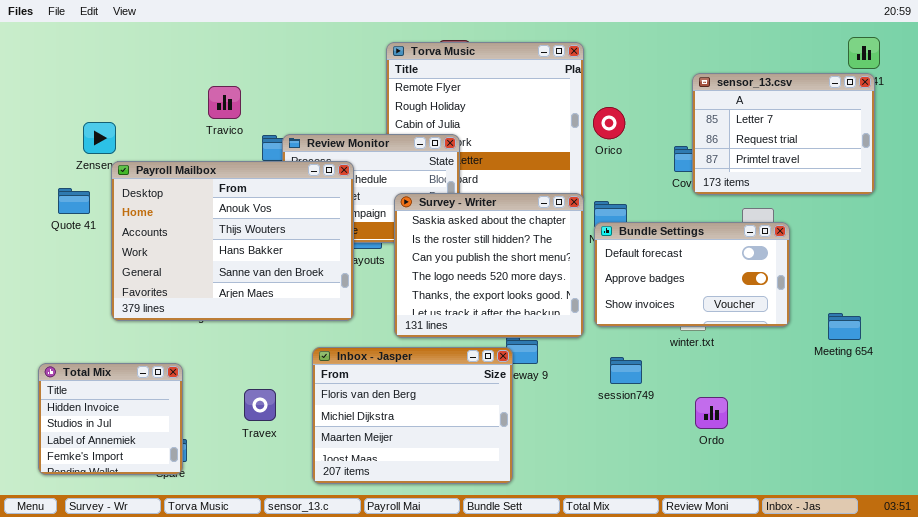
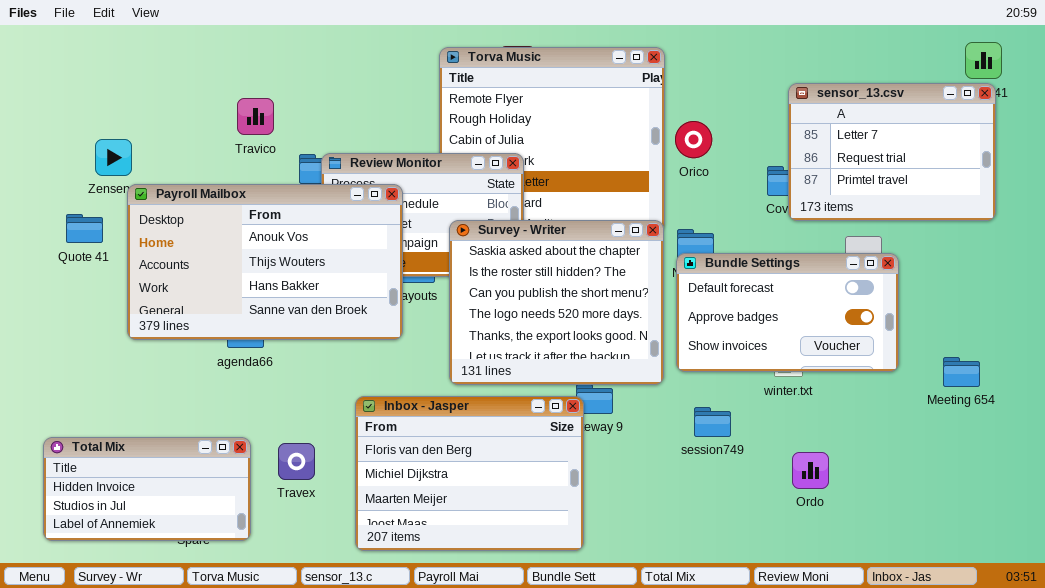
Payroll Mailbox: [111,161,354,321] -> [127,184,403,340], resized
Total Mix: [38,363,183,475] -> [43,437,251,541], resized

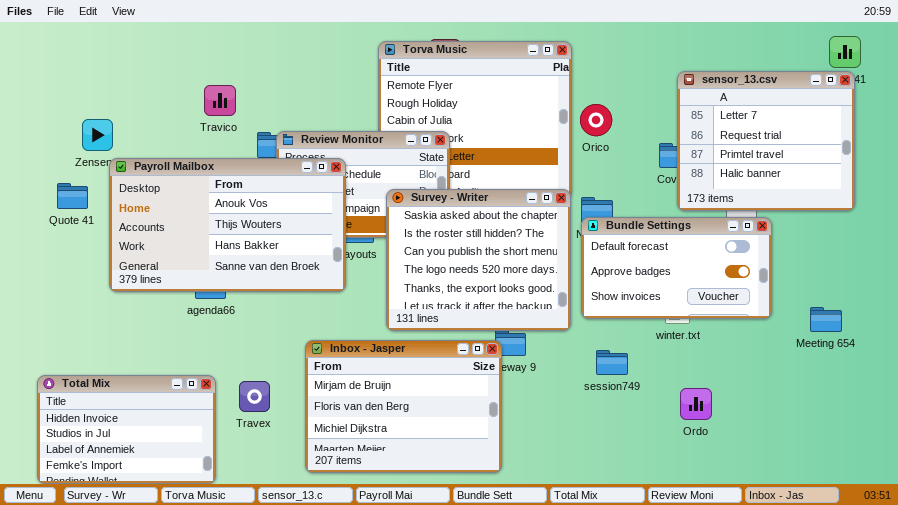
sensor_13.csv: [788,83,996,221] -> [677,71,855,211], resized
Inbox - Jasper: [355,396,584,551] -> [305,340,502,473], scrolled up 1 row
Total Mix: [43,437,251,541] -> [37,375,216,484], resized

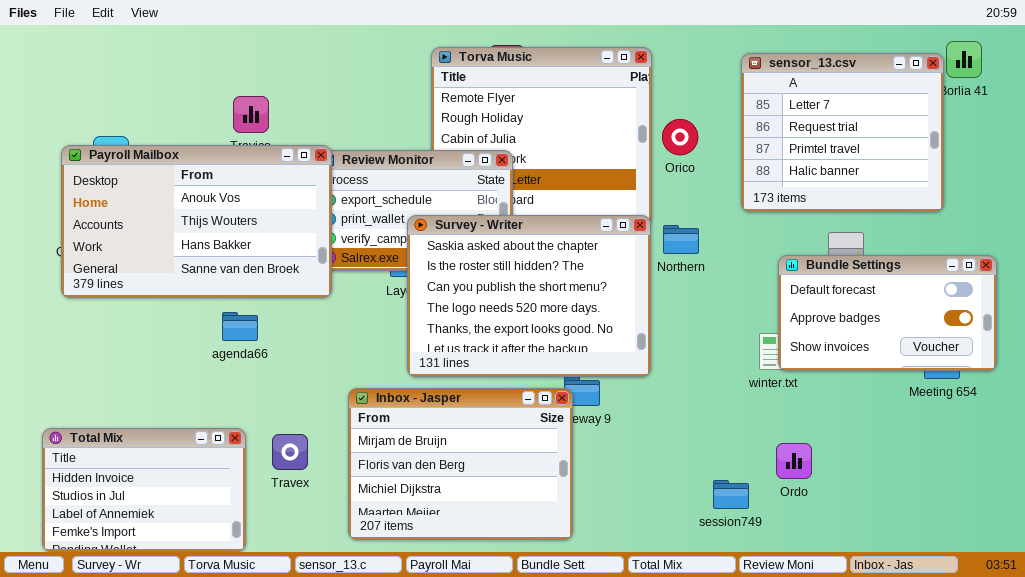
sensor_13.csv: [677,71,855,211] -> [741,53,944,212], moved
Payroll Mailbox: [109,158,346,292] -> [61,145,332,298], moved
Survey - Writer: [386,189,571,331] -> [407,215,651,377], resized
Bundle Settings: [581,217,772,319] -> [778,255,997,371], moved
session749: [596,350,628,375] -> [713,480,749,509], moved

